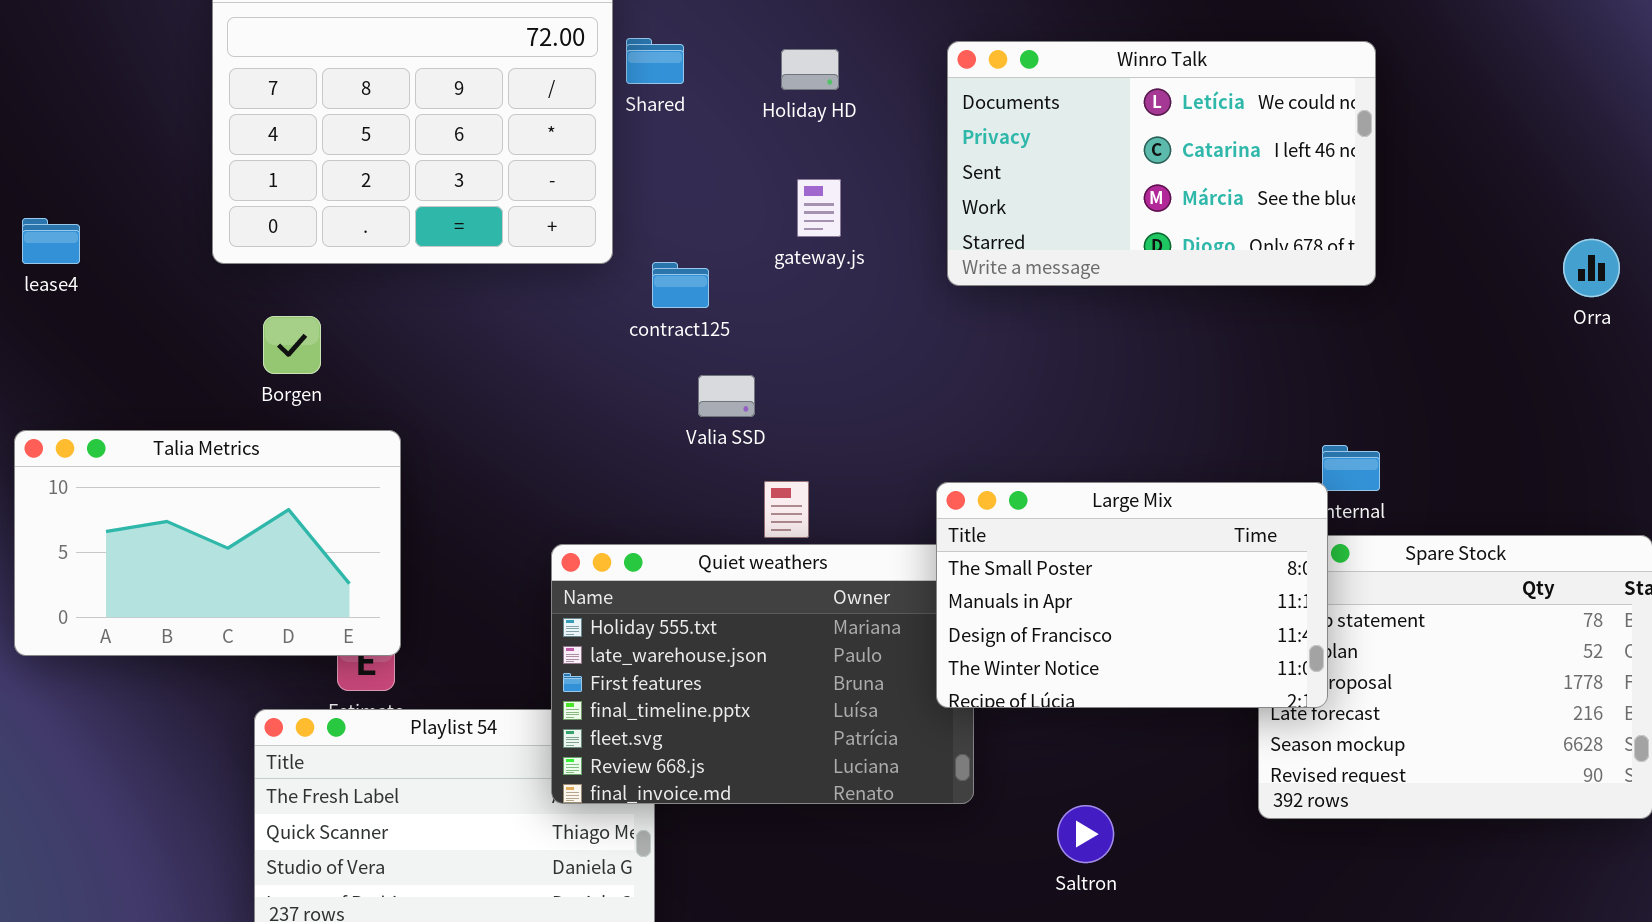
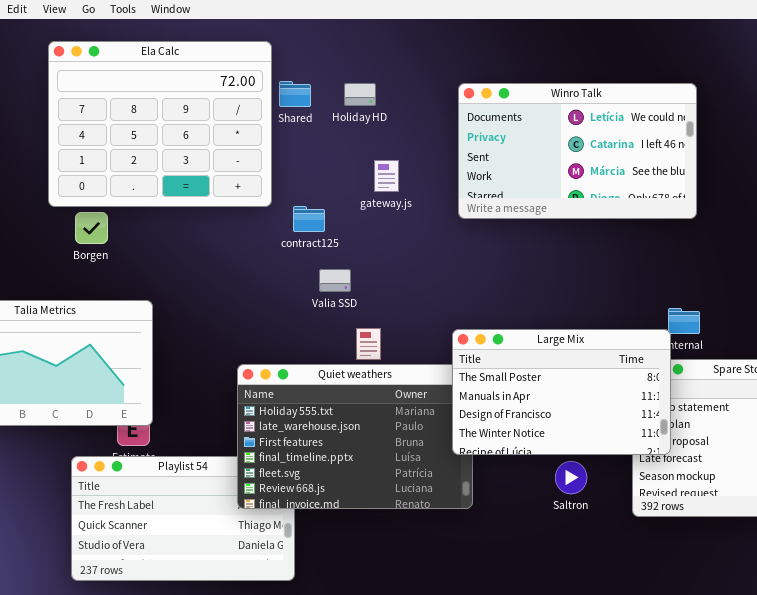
Holiday HD: [781,49,839,90] -> [344,83,376,106], moved
Borgen: [263,316,321,374] -> [75,212,108,244], moved
Saltron: [1057,805,1114,863] -> [555,461,587,494], moved

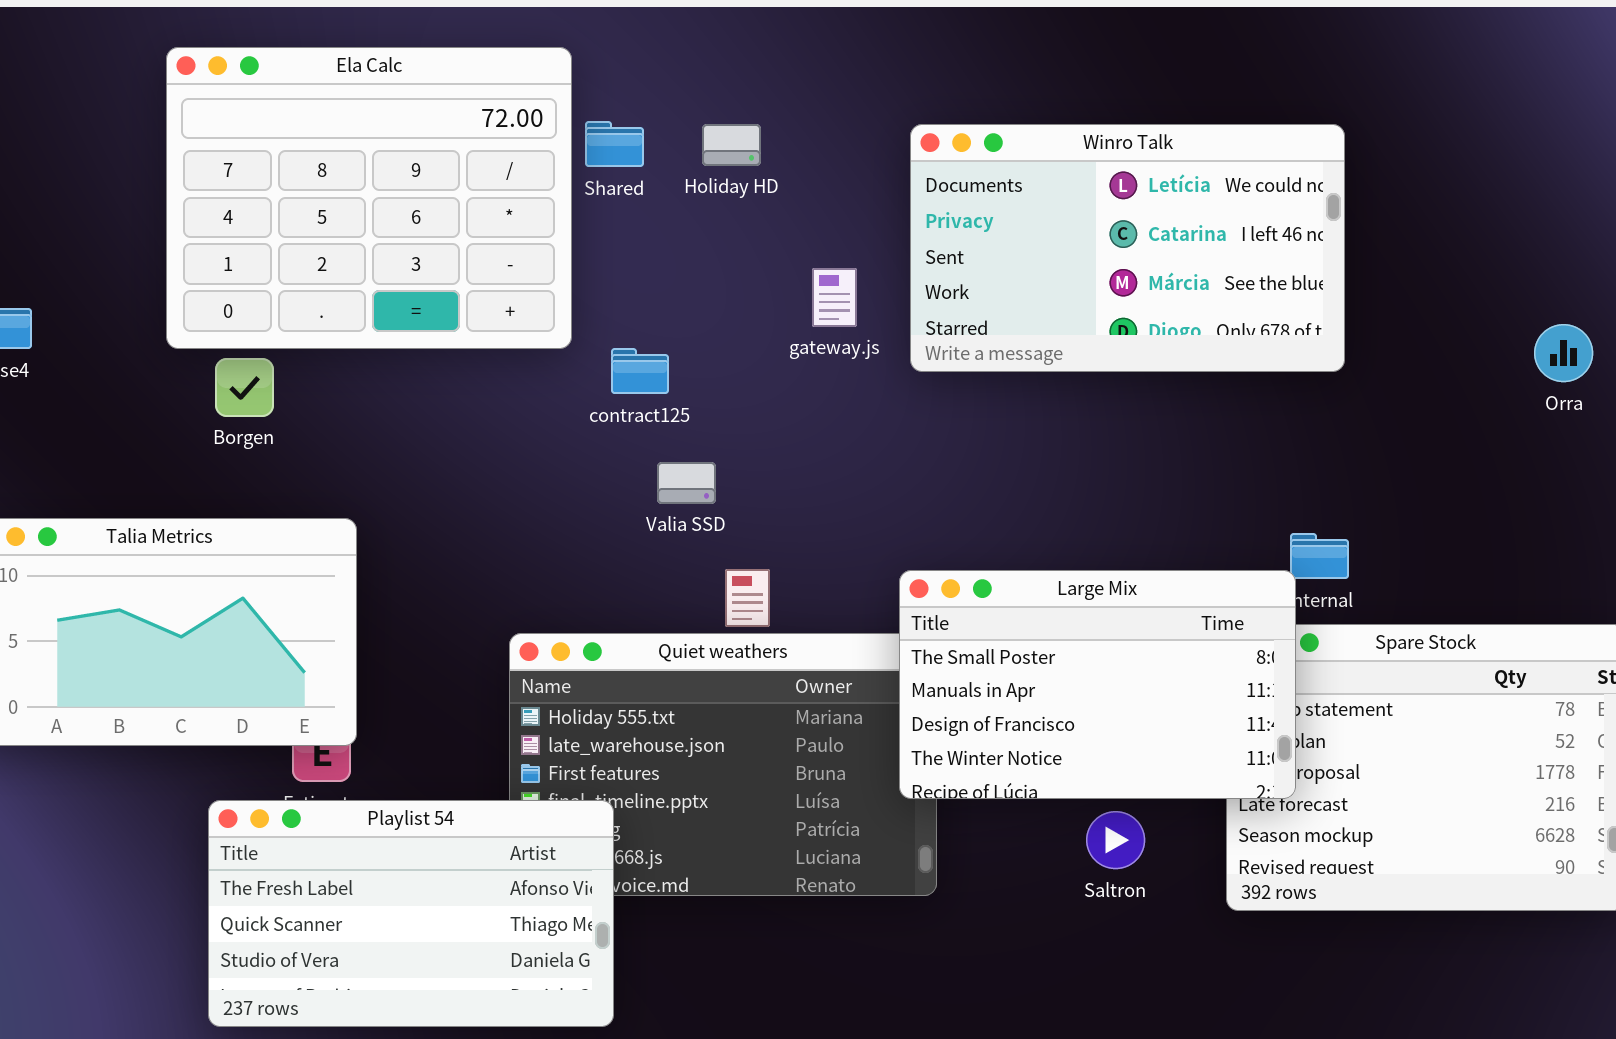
gateway.js: [374,160,399,192] -> [812,268,857,327], moved
Playlist 54: [71,456,295,581] -> [208,800,614,1027], raised

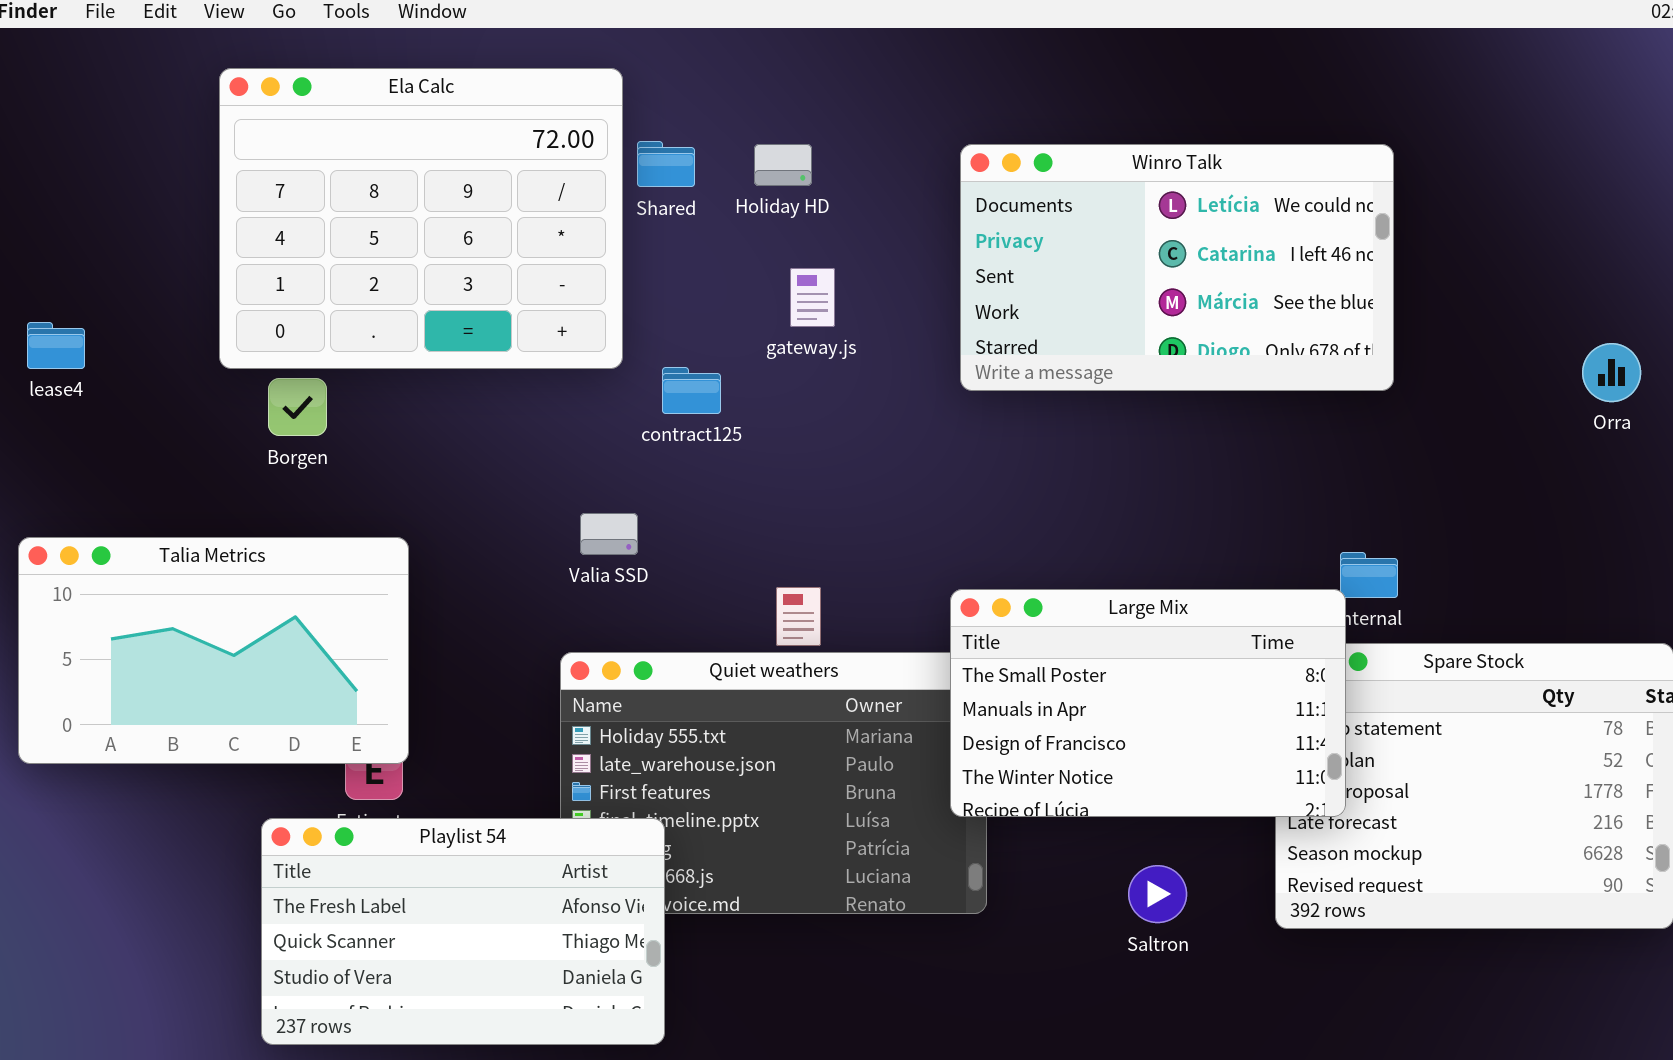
gateway.js: [812,268,857,327] -> [790,268,835,327], moved
Valia SSD: [657,462,716,504] -> [580,513,638,555], moved
Saltron: [1086,811,1145,869] -> [1128,865,1187,923], moved

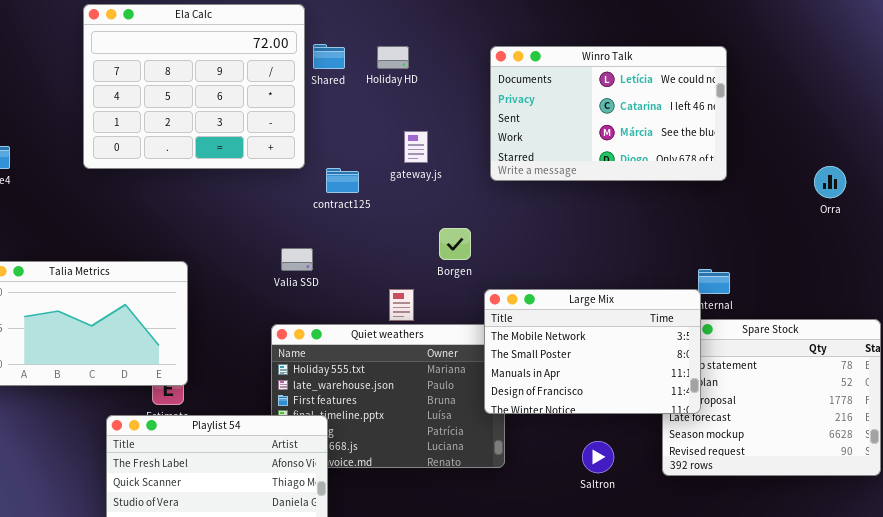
gateway.js: [790,268,835,327] -> [404,131,428,163], moved
Orra: [1582,343,1641,402] -> [814,166,846,198], moved
Borgen: [268,378,327,436] -> [439,228,471,260], moved
Large Mix: [950,589,1346,817] -> [484,289,701,414], scrolled up 1 row

